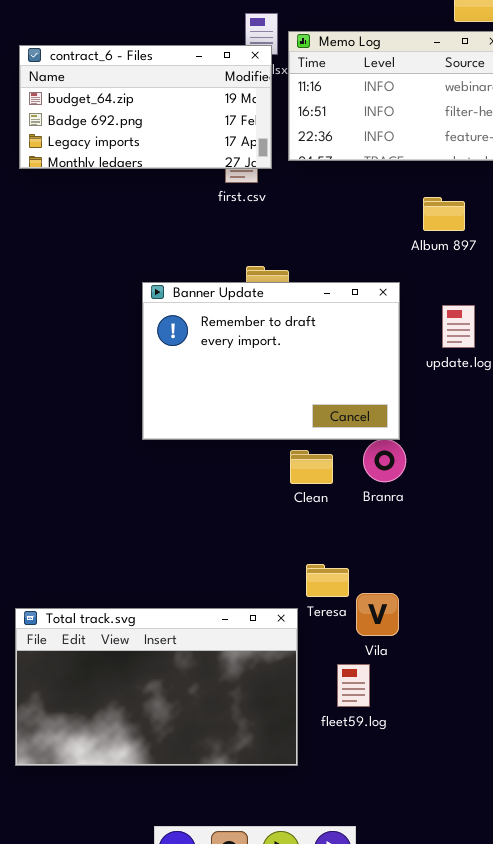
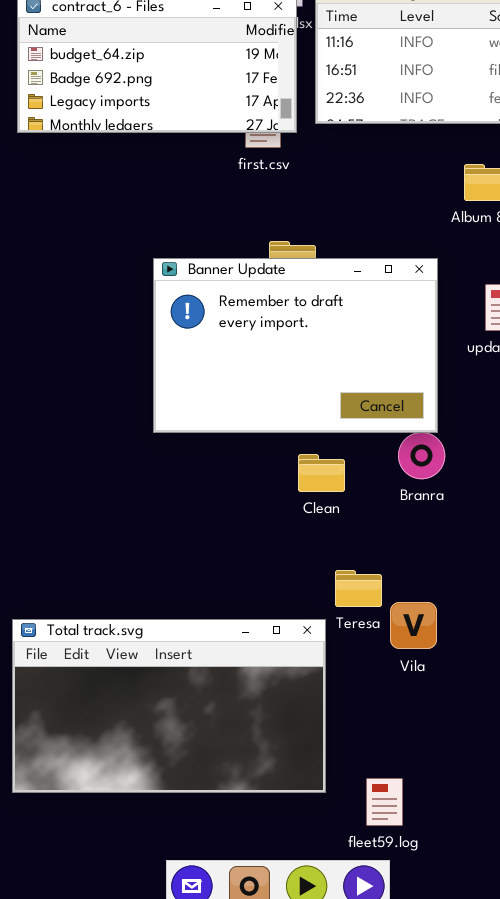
Clean: [290,450,333,484] -> [298,454,345,492], moved
fleet59.log: [337,664,370,707] -> [366,778,403,826], moved

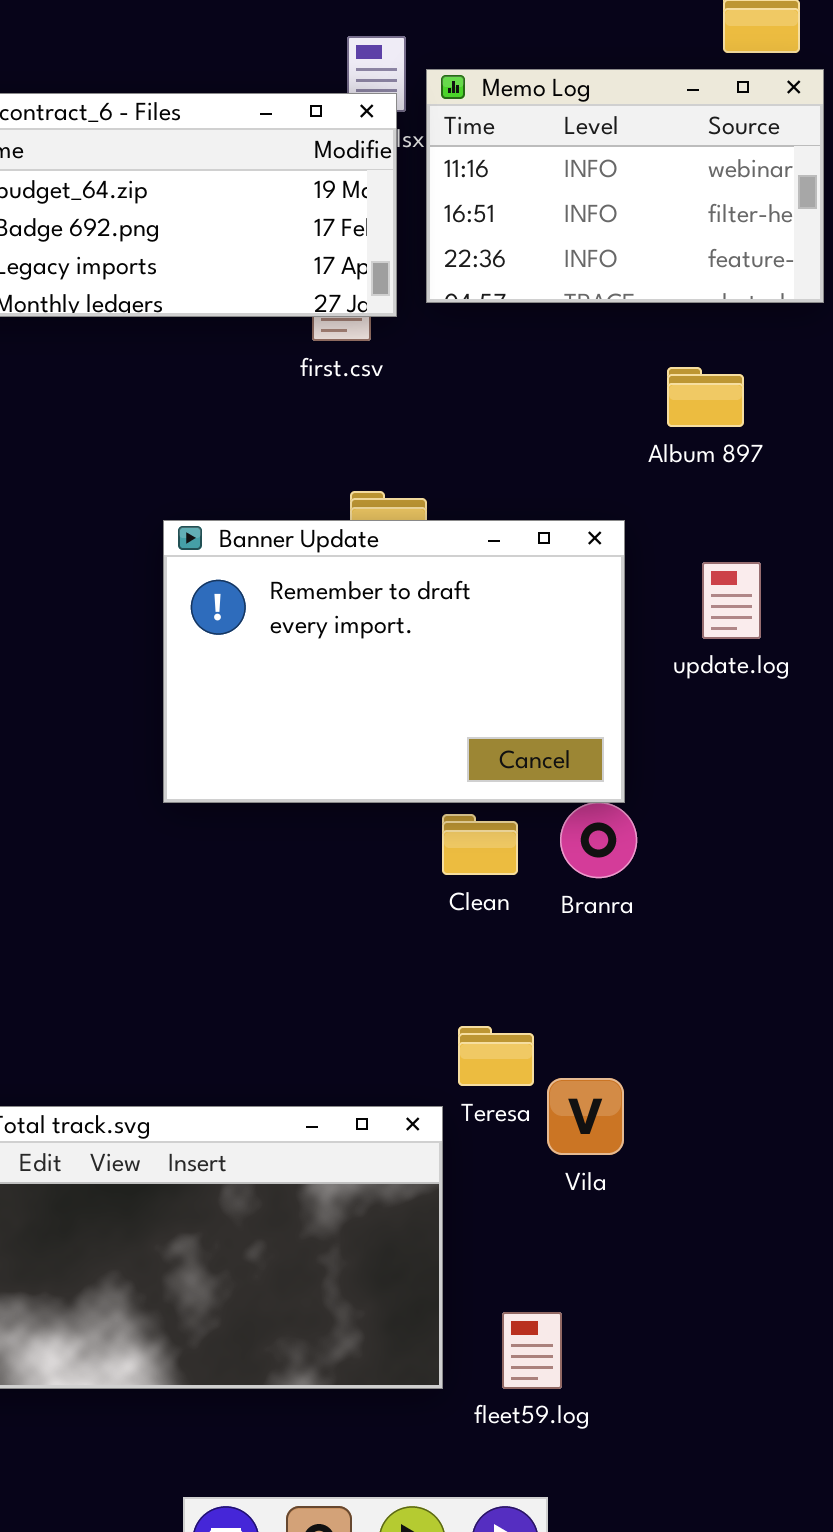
Clean: [298,454,345,492] -> [442,814,518,875], moved
fleet59.log: [366,778,403,826] -> [502,1312,562,1389], moved

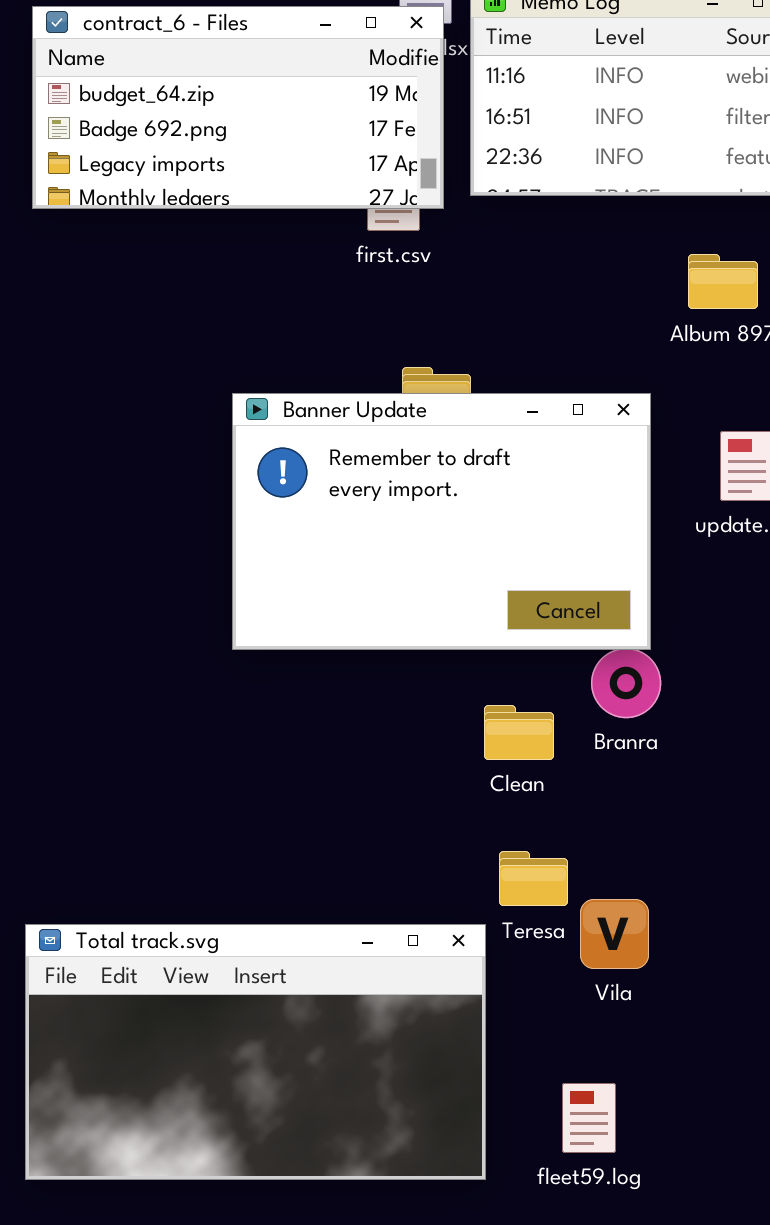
Clean: [442,814,518,875] -> [484,705,554,760], moved
fleet59.log: [502,1312,562,1389] -> [562,1083,616,1153], moved

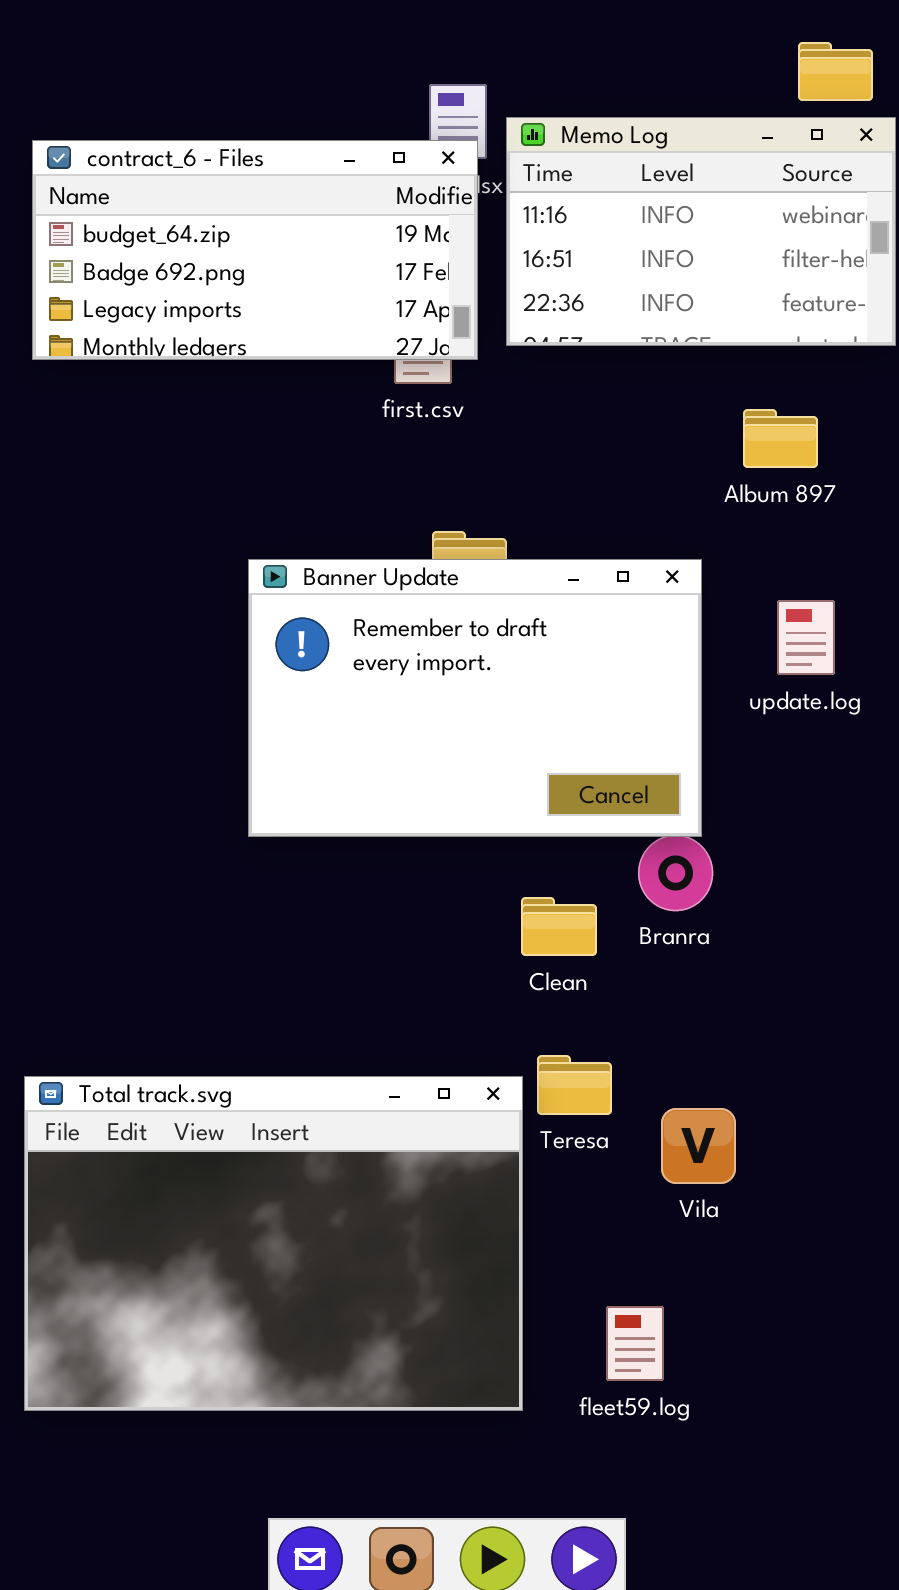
Vila: [580,899,649,969] -> [661,1108,736,1184], moved
Total track.svg: [25,924,486,1180] -> [24,1076,523,1411], resized

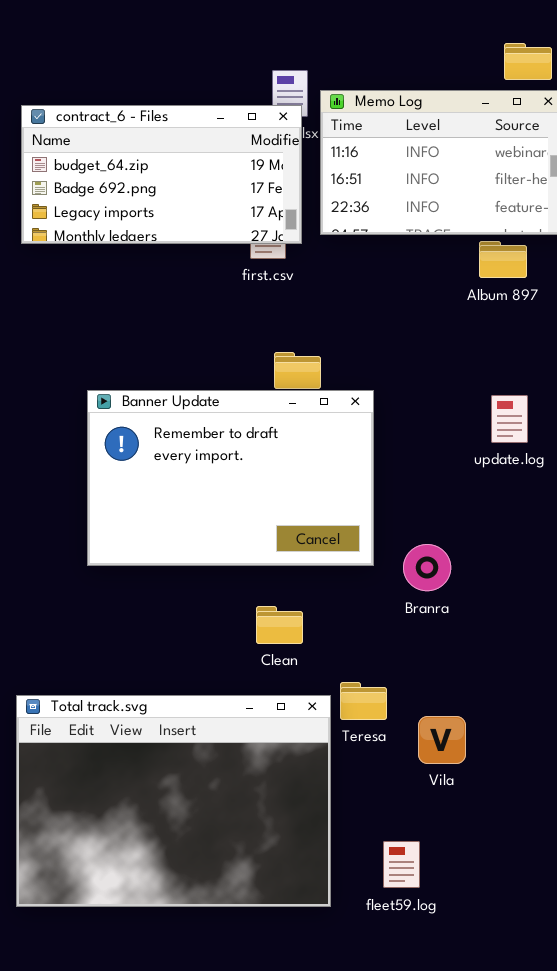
Album 897: [743,409,818,468] -> [479,241,527,278], moved
Banner Update: [248,559,702,837] -> [87,390,374,566], moved
Clean: [521,897,597,956] -> [256,606,303,644], moved

